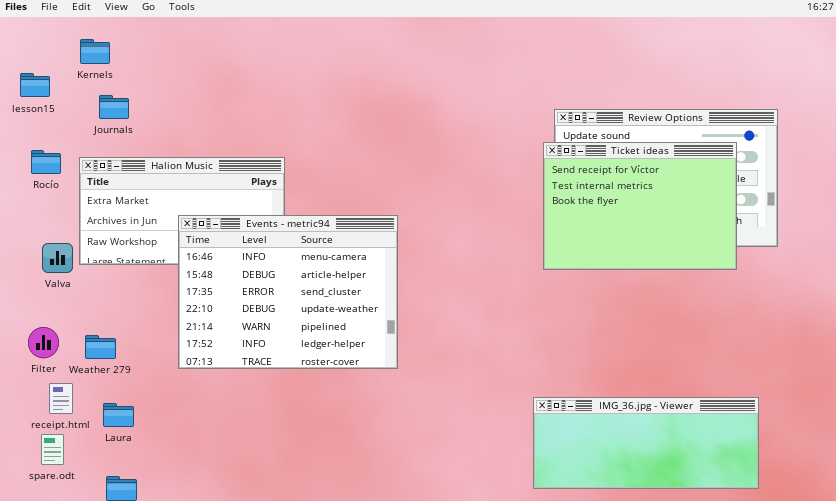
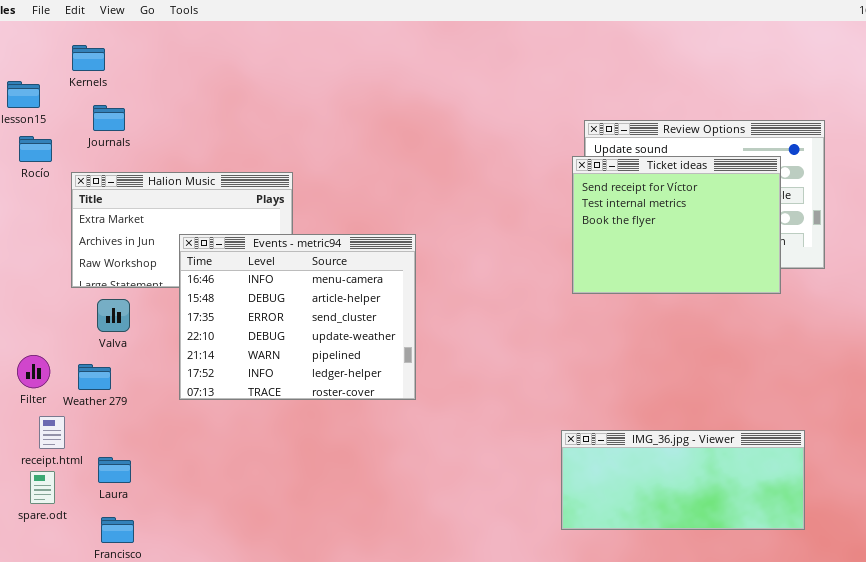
Rocío: [31,150,61,174] -> [19,136,52,162], moved
Valva: [42,243,73,273] -> [97,299,130,332], moved
Laura: [103,403,134,427] -> [98,457,131,483], moved

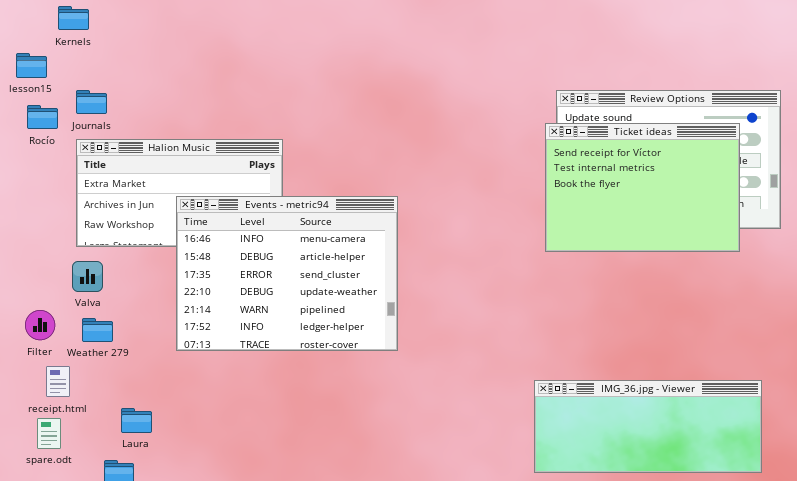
Kernels: [72,45,105,71] -> [58,6,89,30], moved
Journals: [93,105,125,131] -> [76,90,107,114], moved
Valva: [97,299,130,332] -> [72,261,103,292], moved
Laura: [98,457,131,483] -> [121,408,152,433], moved

